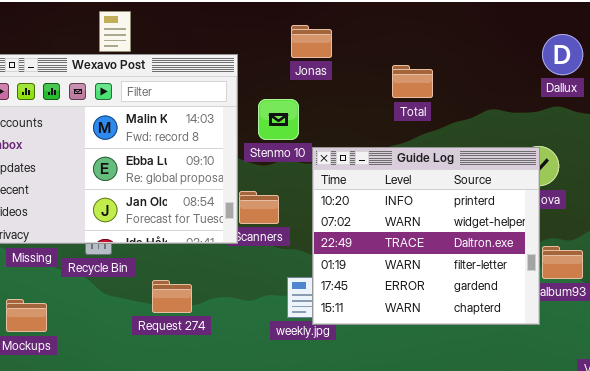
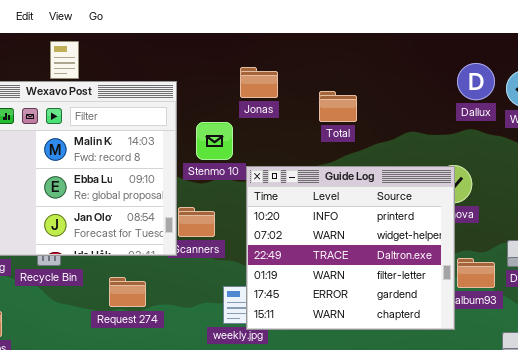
Jonas: [291,25,332,58] -> [240,67,278,98], moved
Request 274: [152,280,192,313] -> [109,277,146,307], moved

